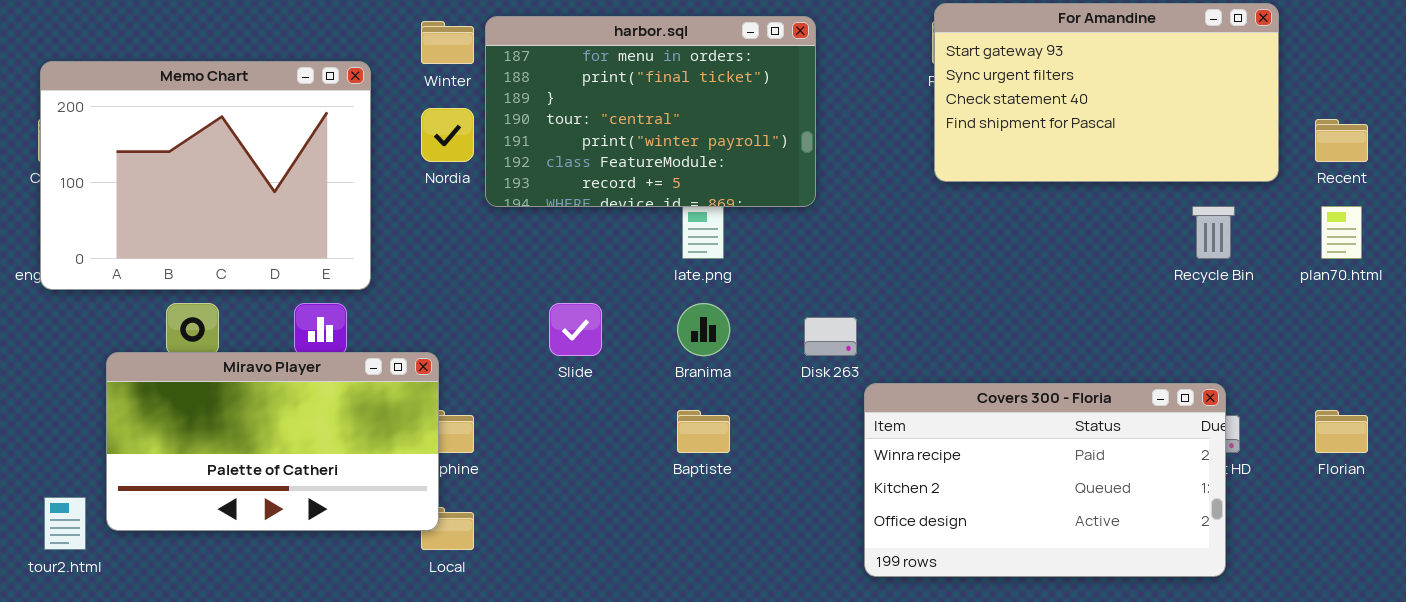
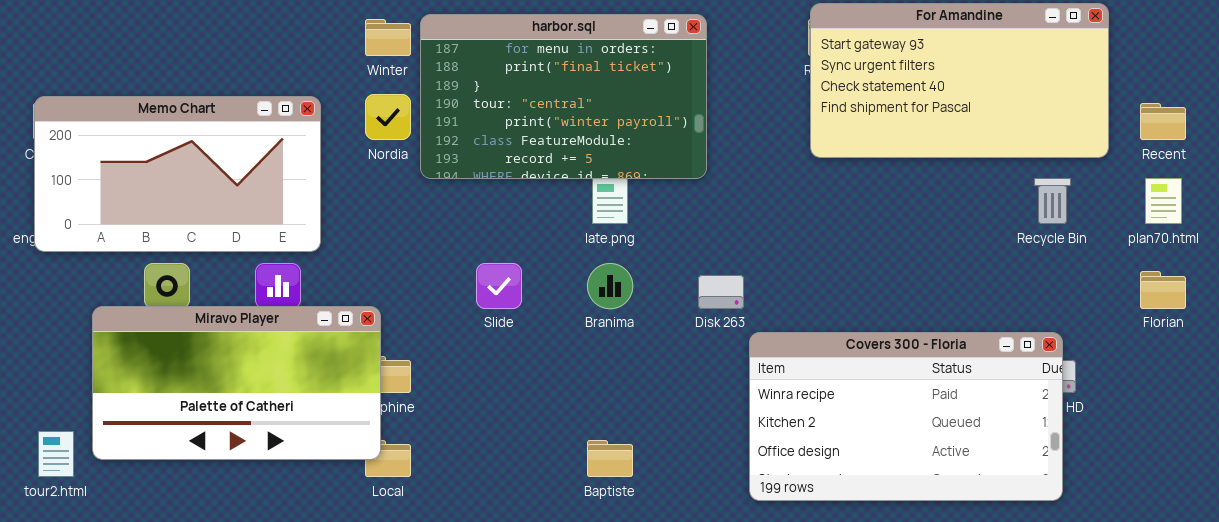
Memo Chart: [40,61,371,290] -> [34,96,321,252], resized
Baptiste: [677,410,730,453] -> [587,440,633,477], moved
Florian: [1315,410,1368,453] -> [1140,271,1186,309], moved

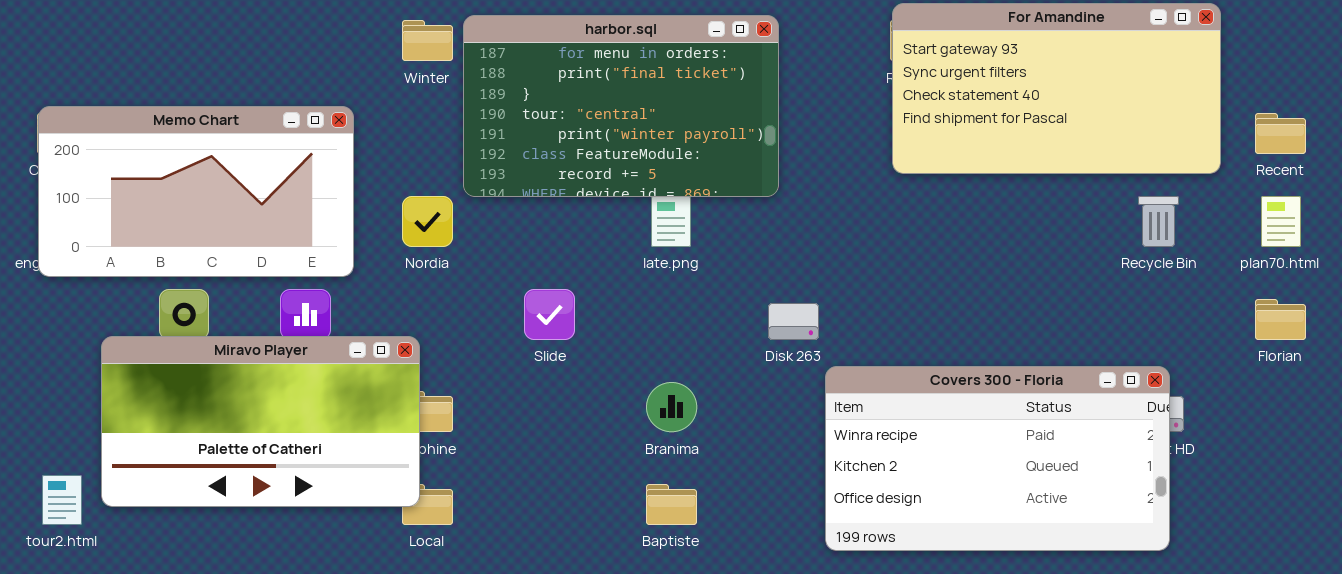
Nordia: [365,94,411,140] -> [402,196,453,247], moved
Branima: [587,263,633,309] -> [646,382,697,432], moved

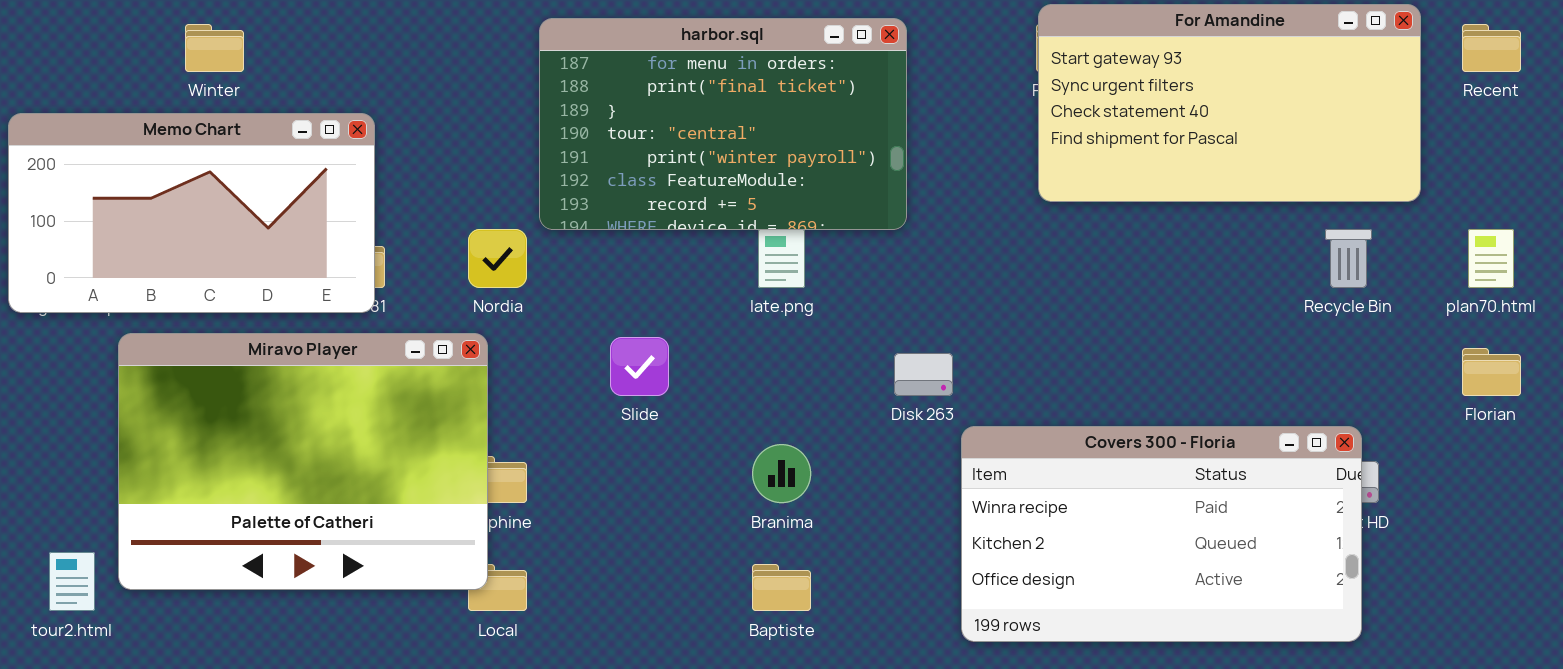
Winter: [402,20,453,61] -> [185,24,244,72], moved
Memo Chart: [38,106,354,277] -> [8,113,375,313], moved
Recent: [1255,113,1306,154] -> [1462,24,1521,72], moved
Miravo Player: [101,336,420,507] -> [118,333,488,590], resized

